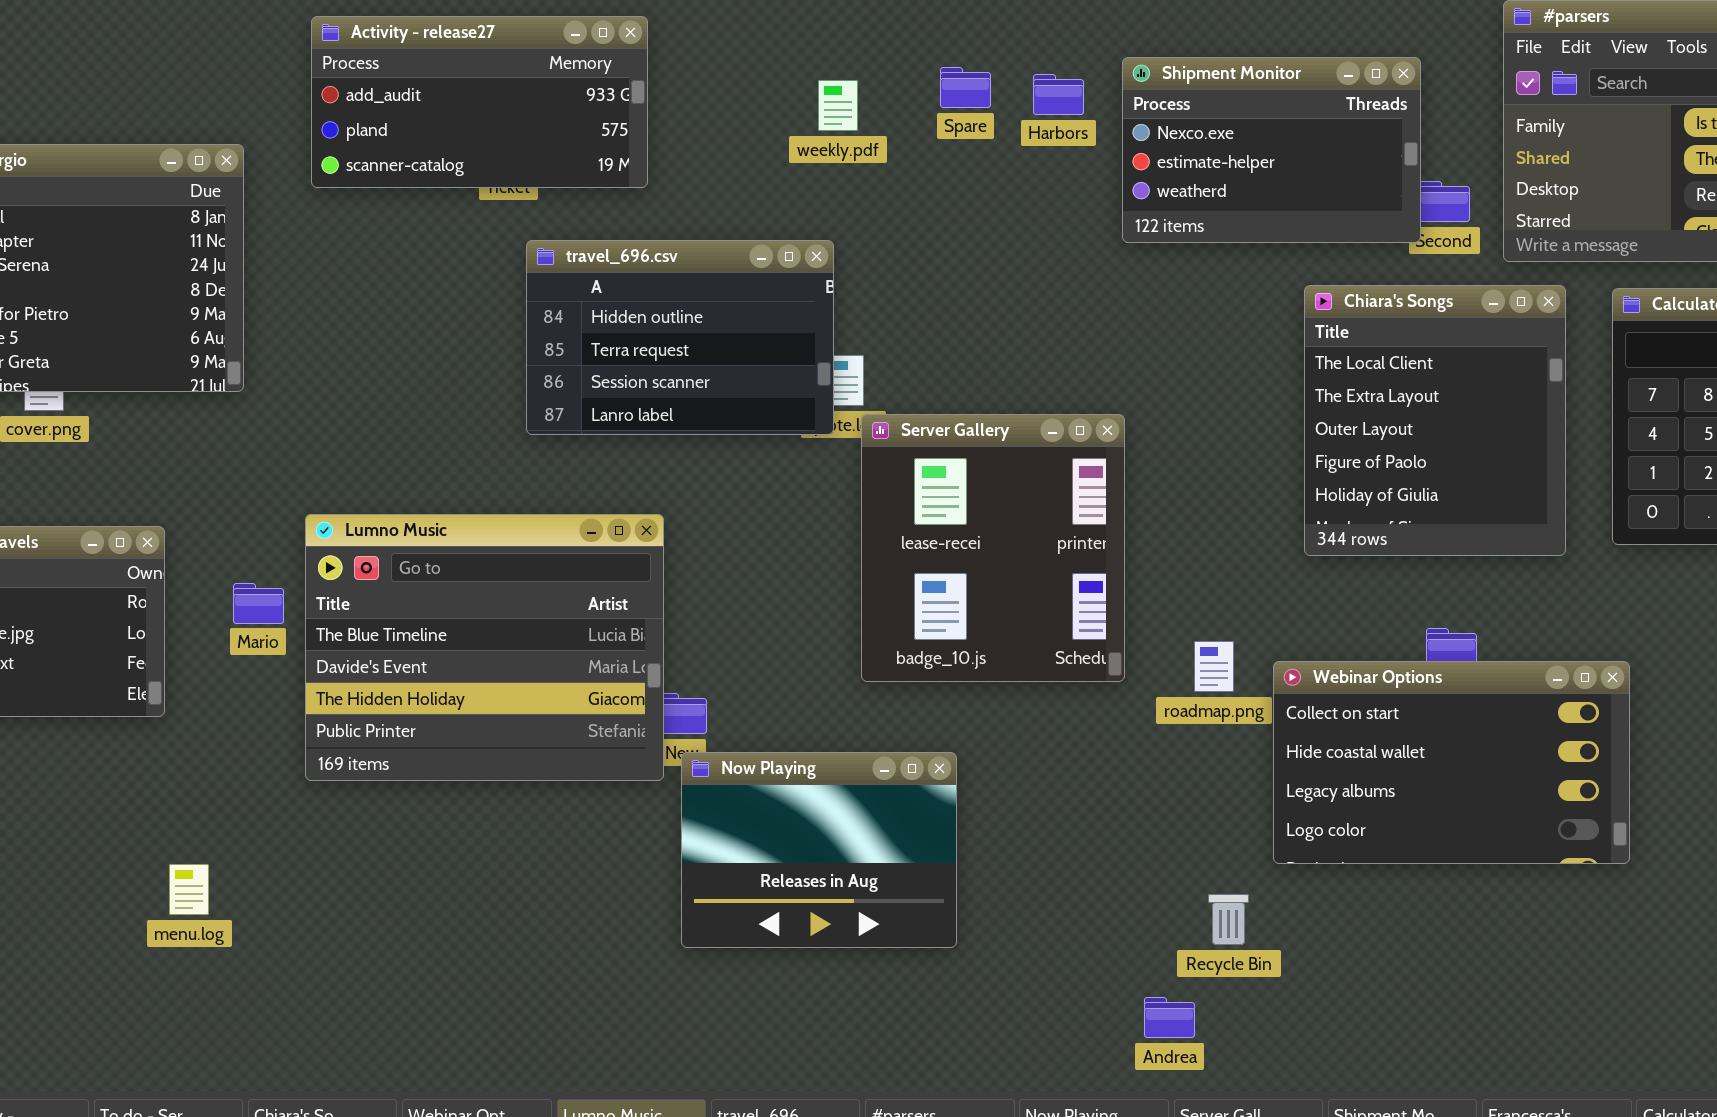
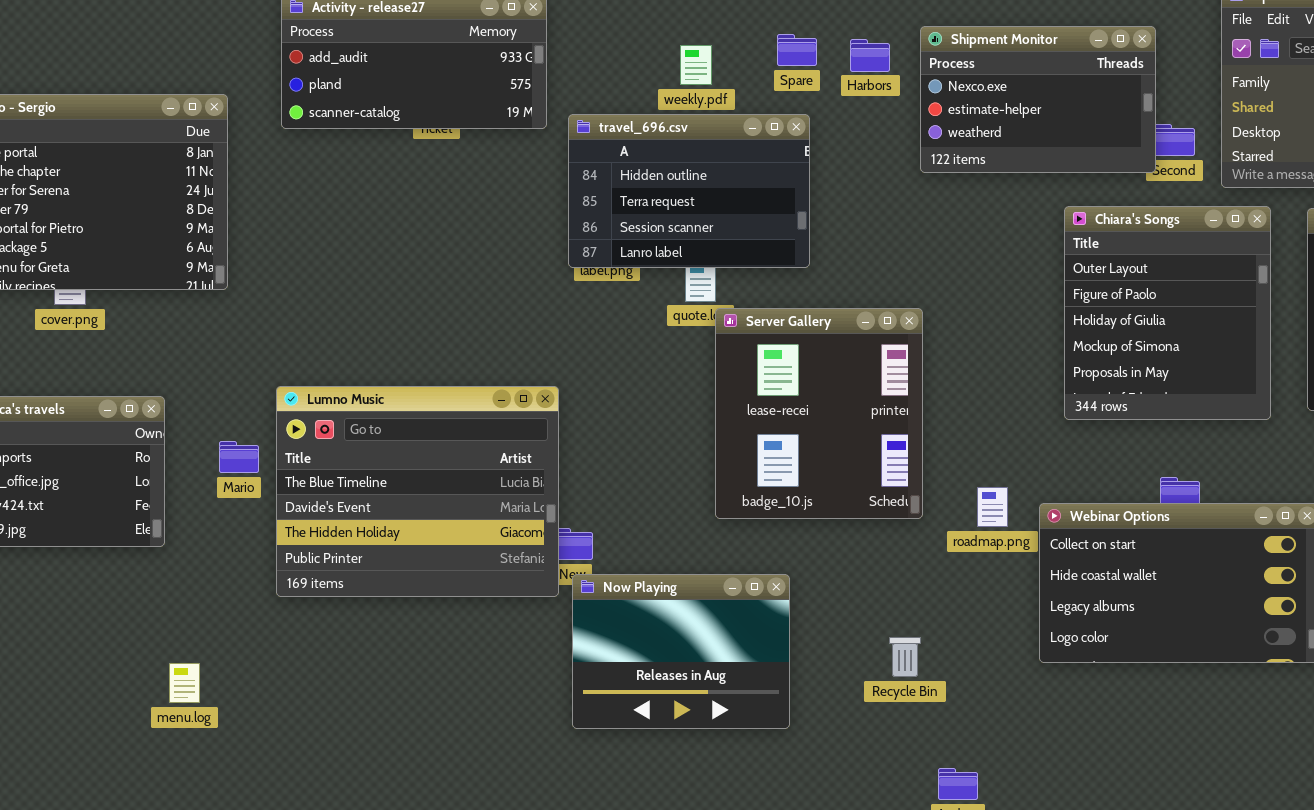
travel_696.csv: [526,240,834,435] -> [568,114,810,268], moved
Chiara's Songs: [1304,285,1566,556] -> [1064,206,1271,420], scrolled down 2 rows
Recycle Bin: [1208,894,1249,945] -> [889,637,921,677], moved

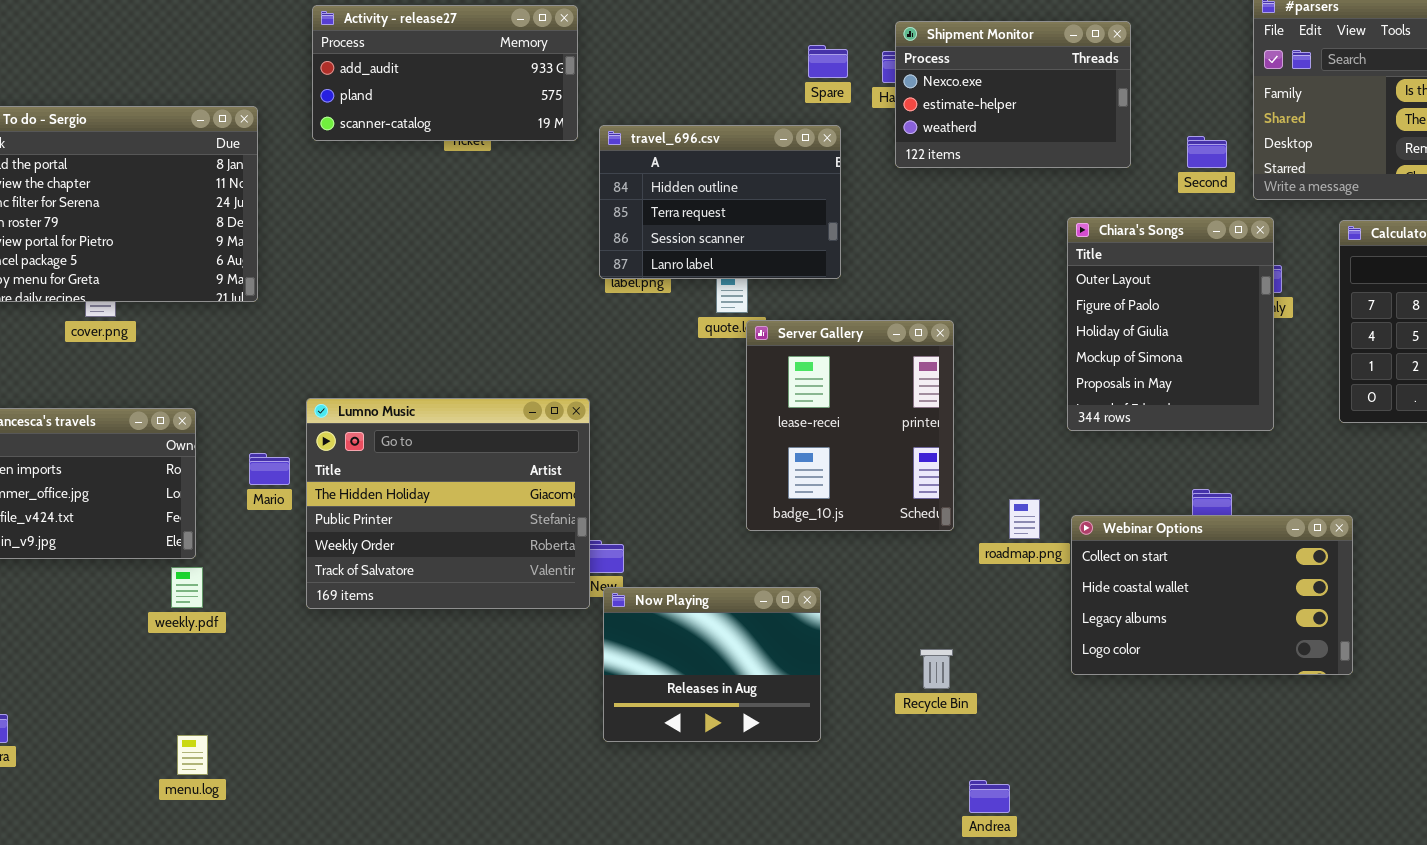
Shipment Monitor: [920,26,1156,173] -> [895,21,1131,168], moved
weekly.pdf: [680,45,712,85] -> [171,567,203,608], moved
Chiara's Songs: [1064,206,1271,420] -> [1067,217,1274,431], moved
Lumno Music: [276,386,559,597] -> [306,398,590,609], scrolled down 2 rows
menu.log: [169,663,200,703] -> [177,735,208,775], moved

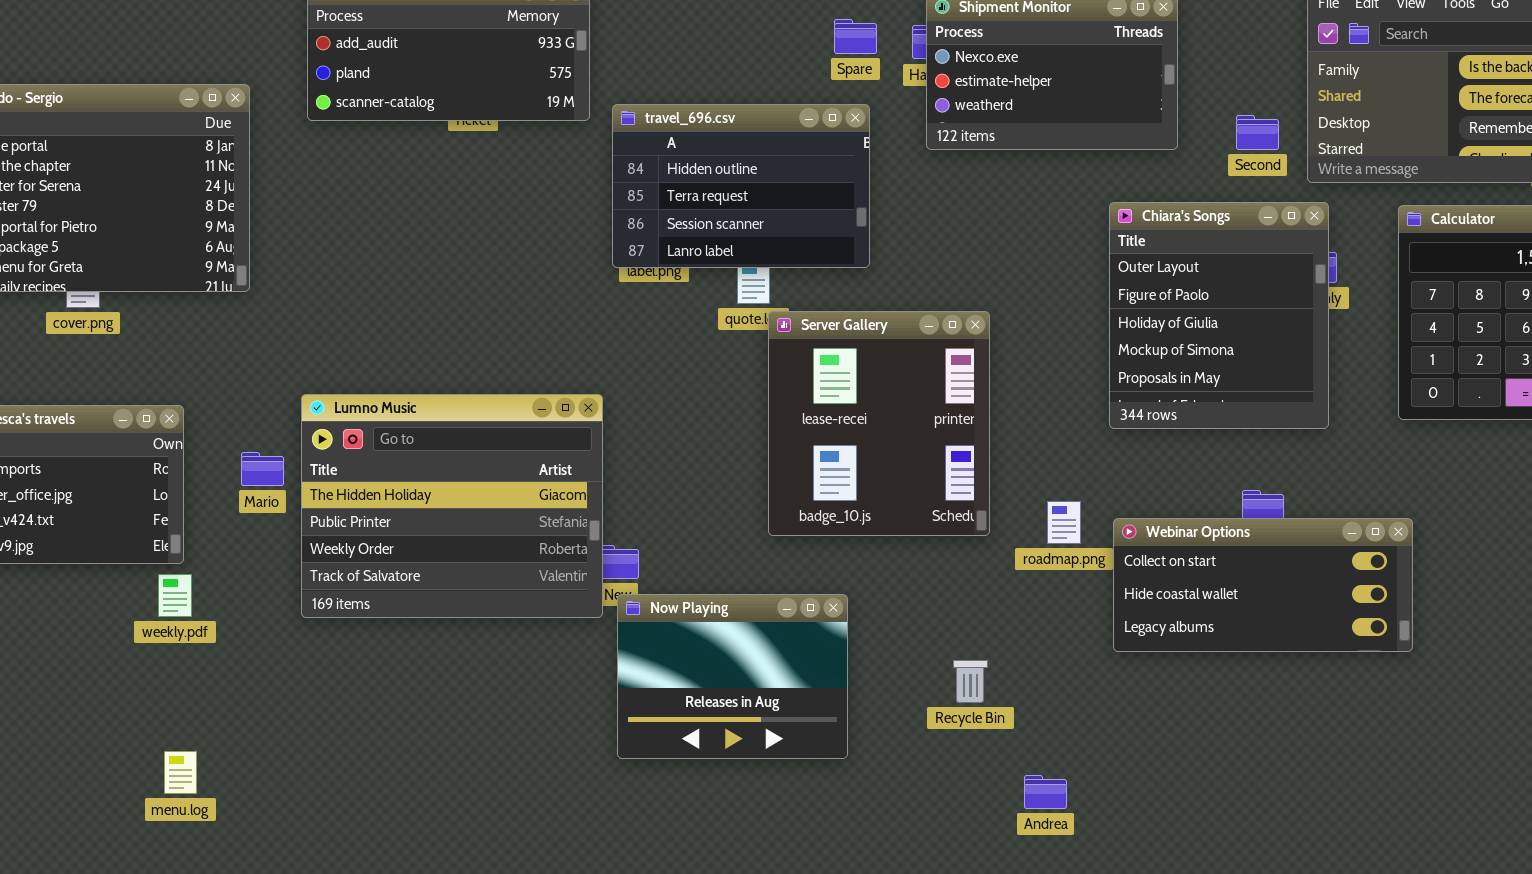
Webinar Options: [1071,515,1353,675] -> [1113,518,1413,652], resized
Andrea: [969,780,1010,813] -> [1024,775,1067,809], moved

